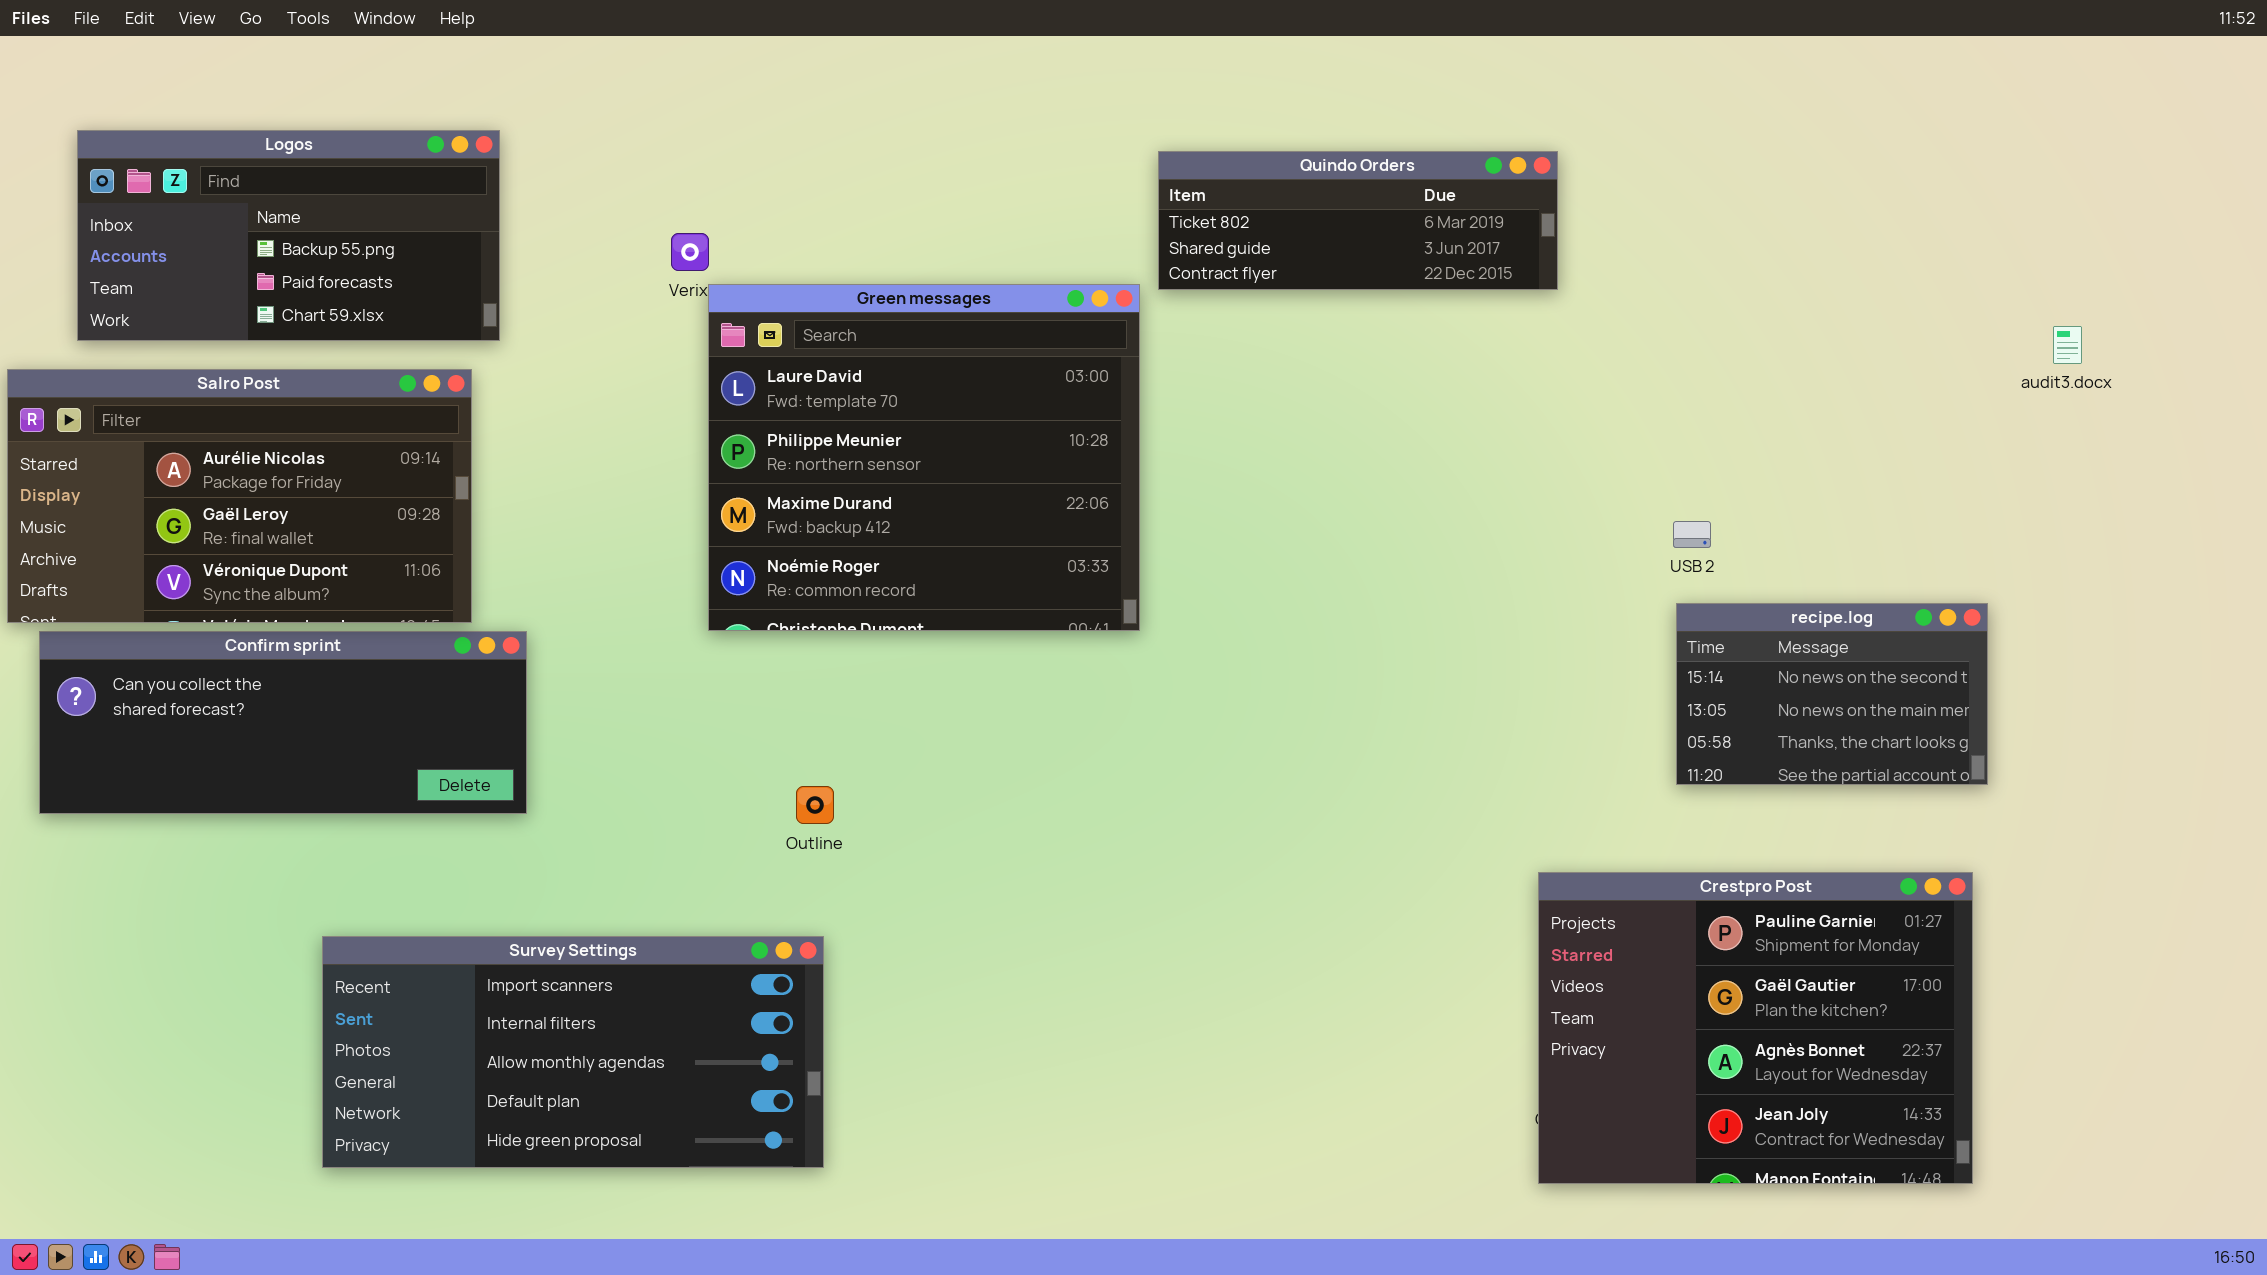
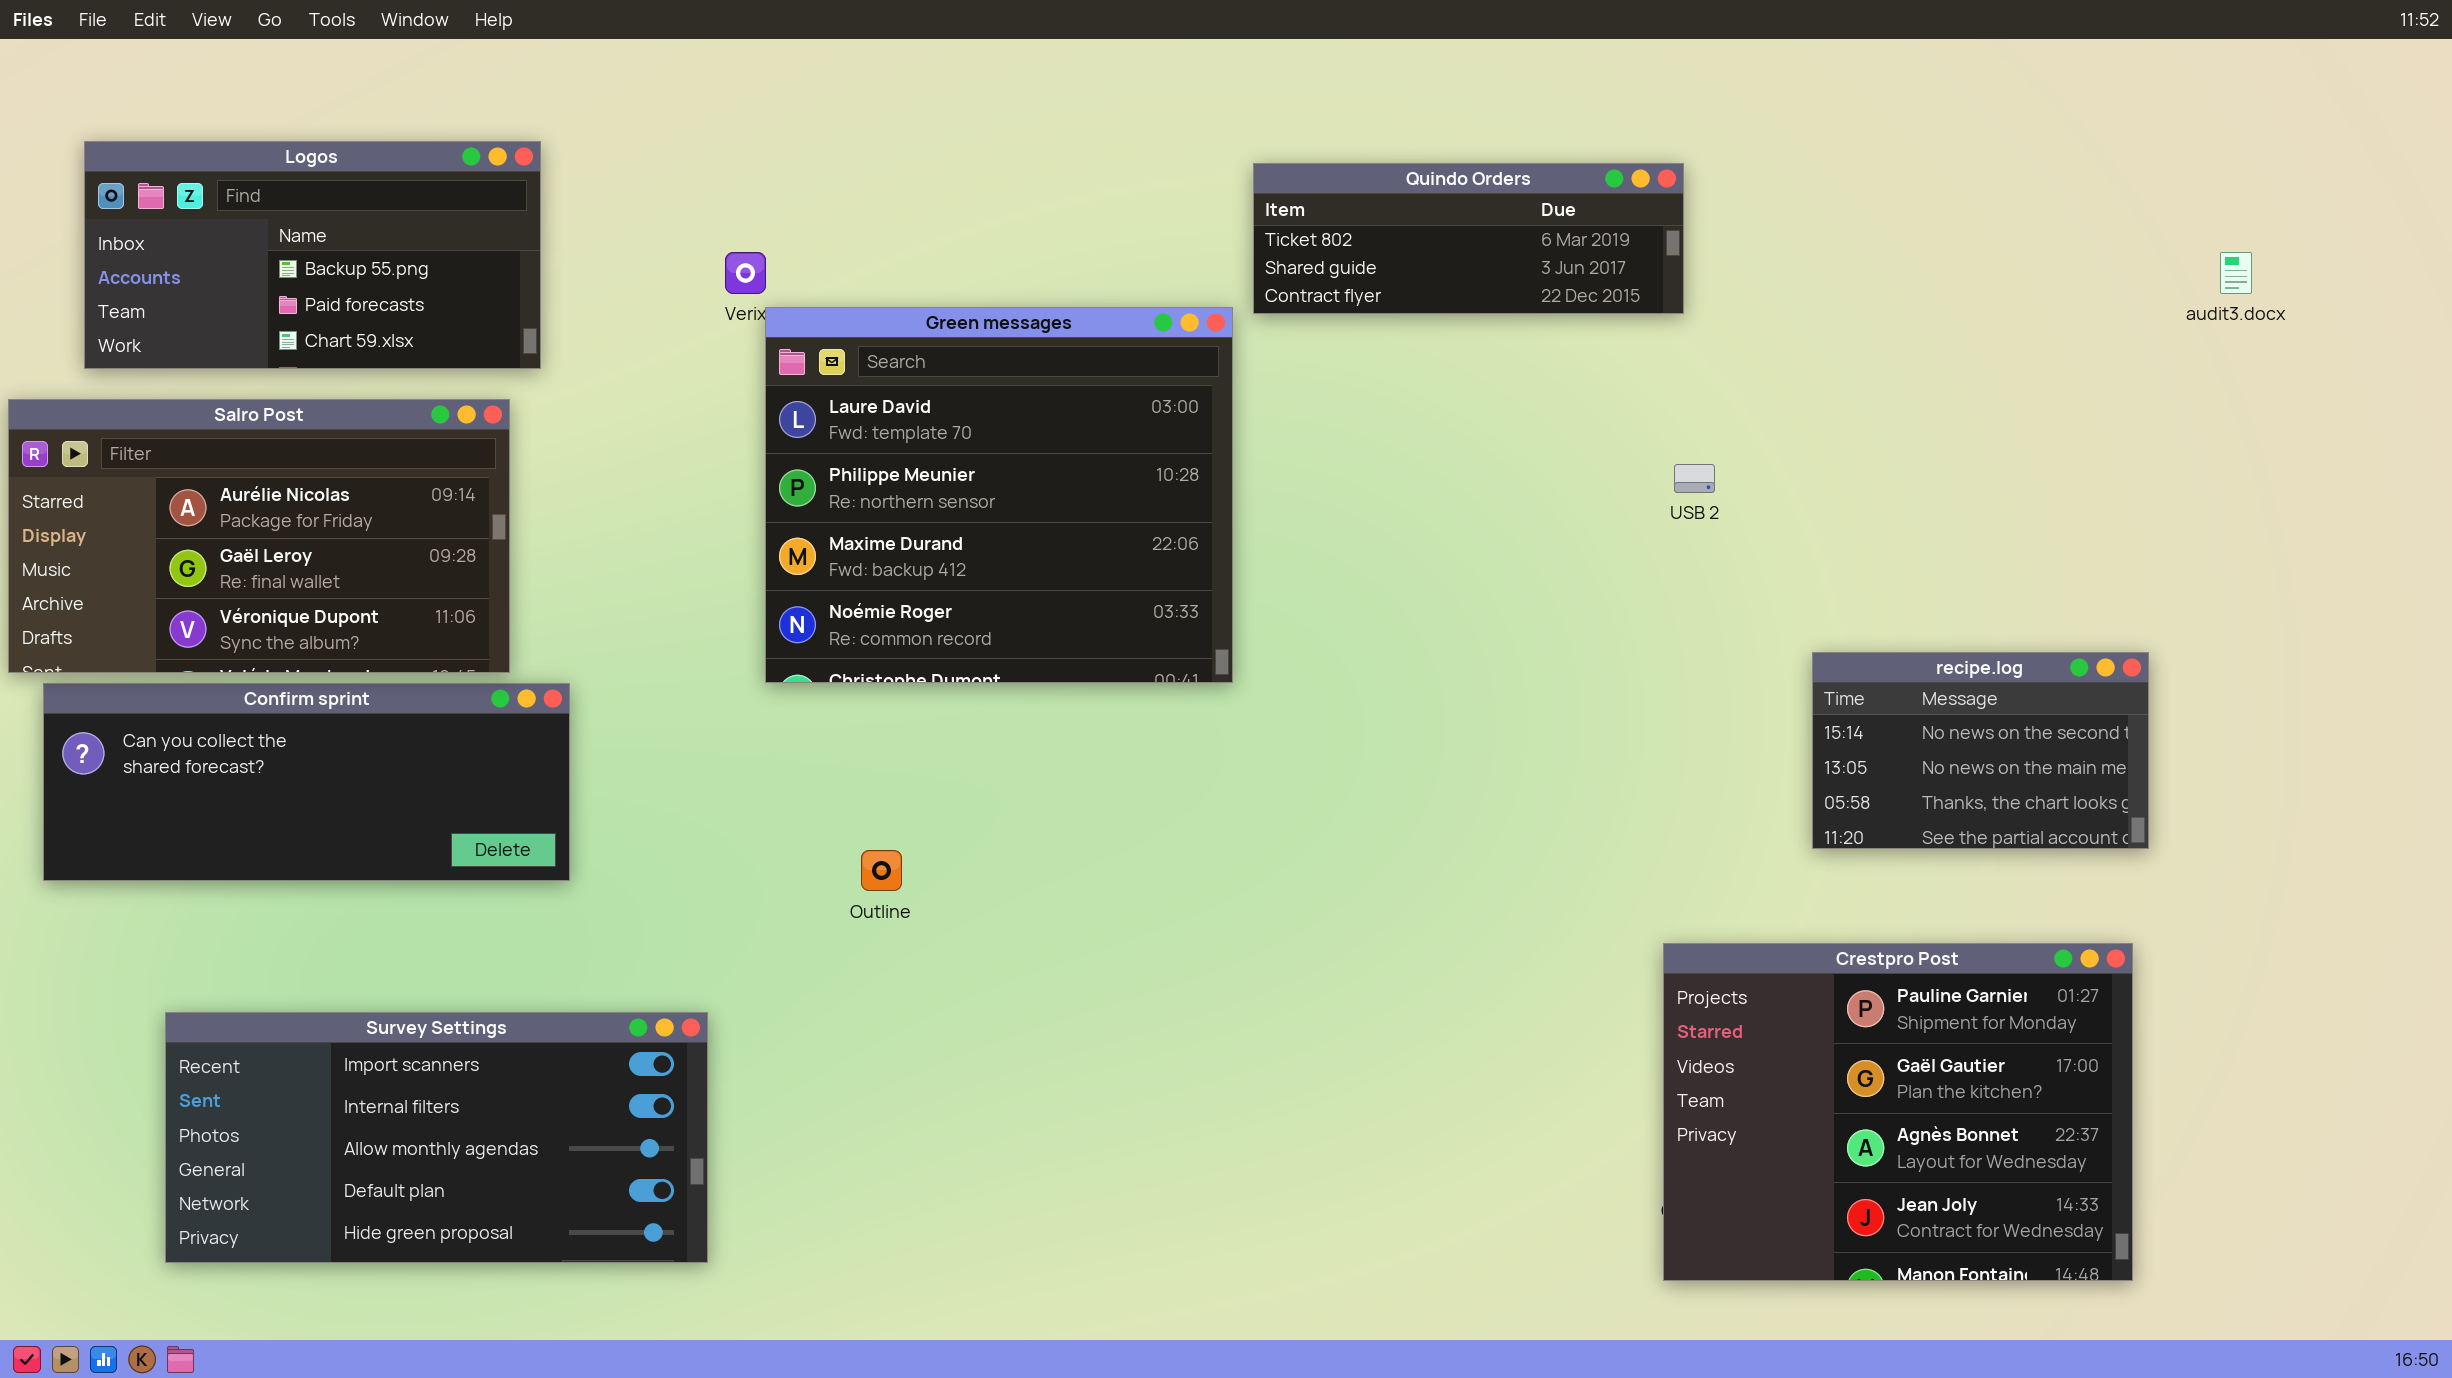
audit3.docx: [2053,326,2082,364] -> [2220,252,2252,294], moved
USB 2: [1673,521,1711,548] -> [1674,464,1715,493], moved
Survey Settings: [322,936,824,1168] -> [165,1012,708,1263], moved

